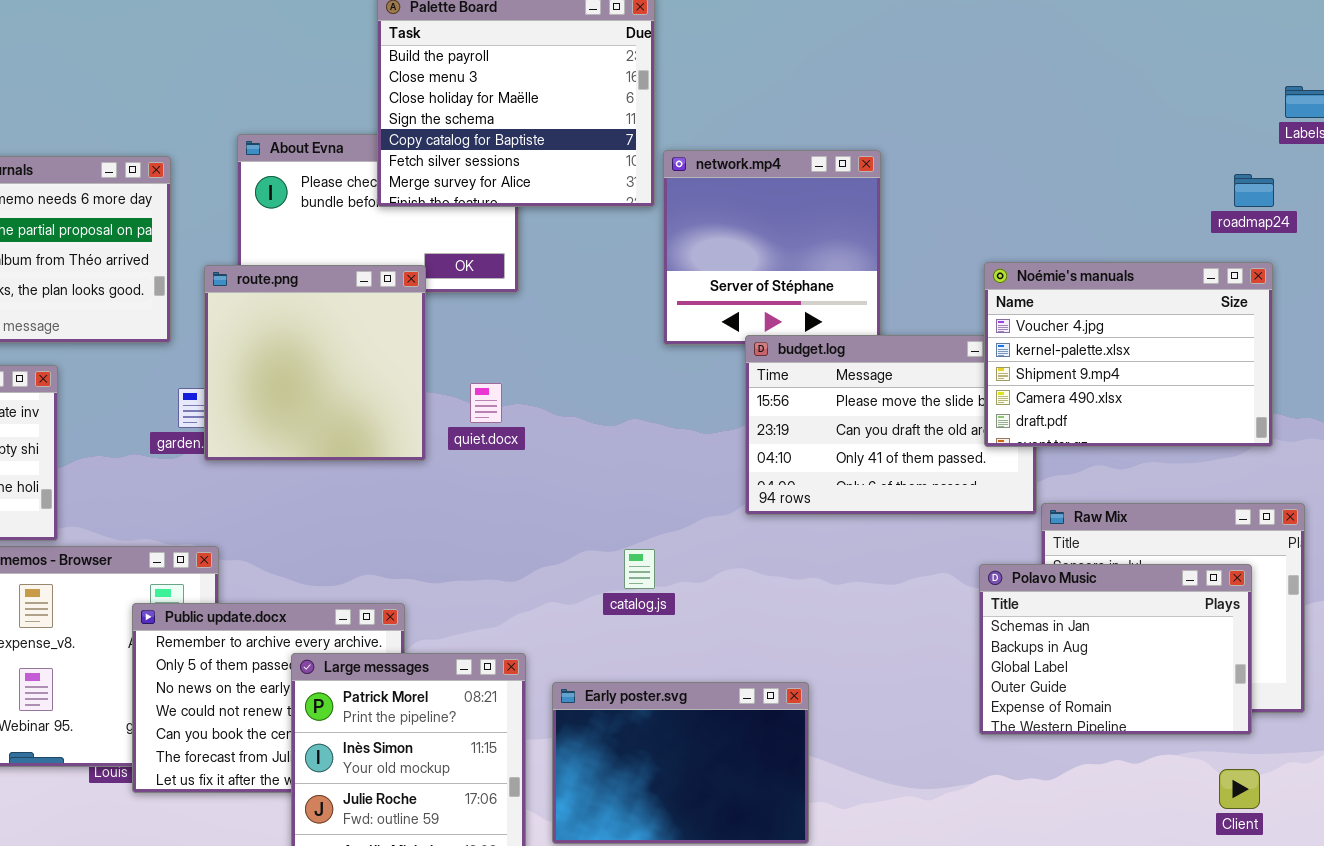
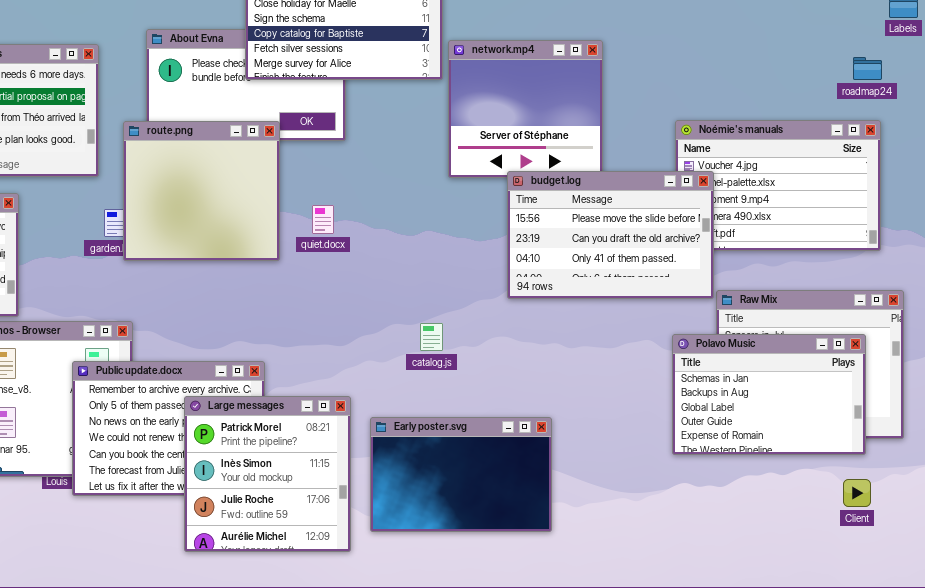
budget.log: [745,335,1037,515] -> [507,171,714,299], raised

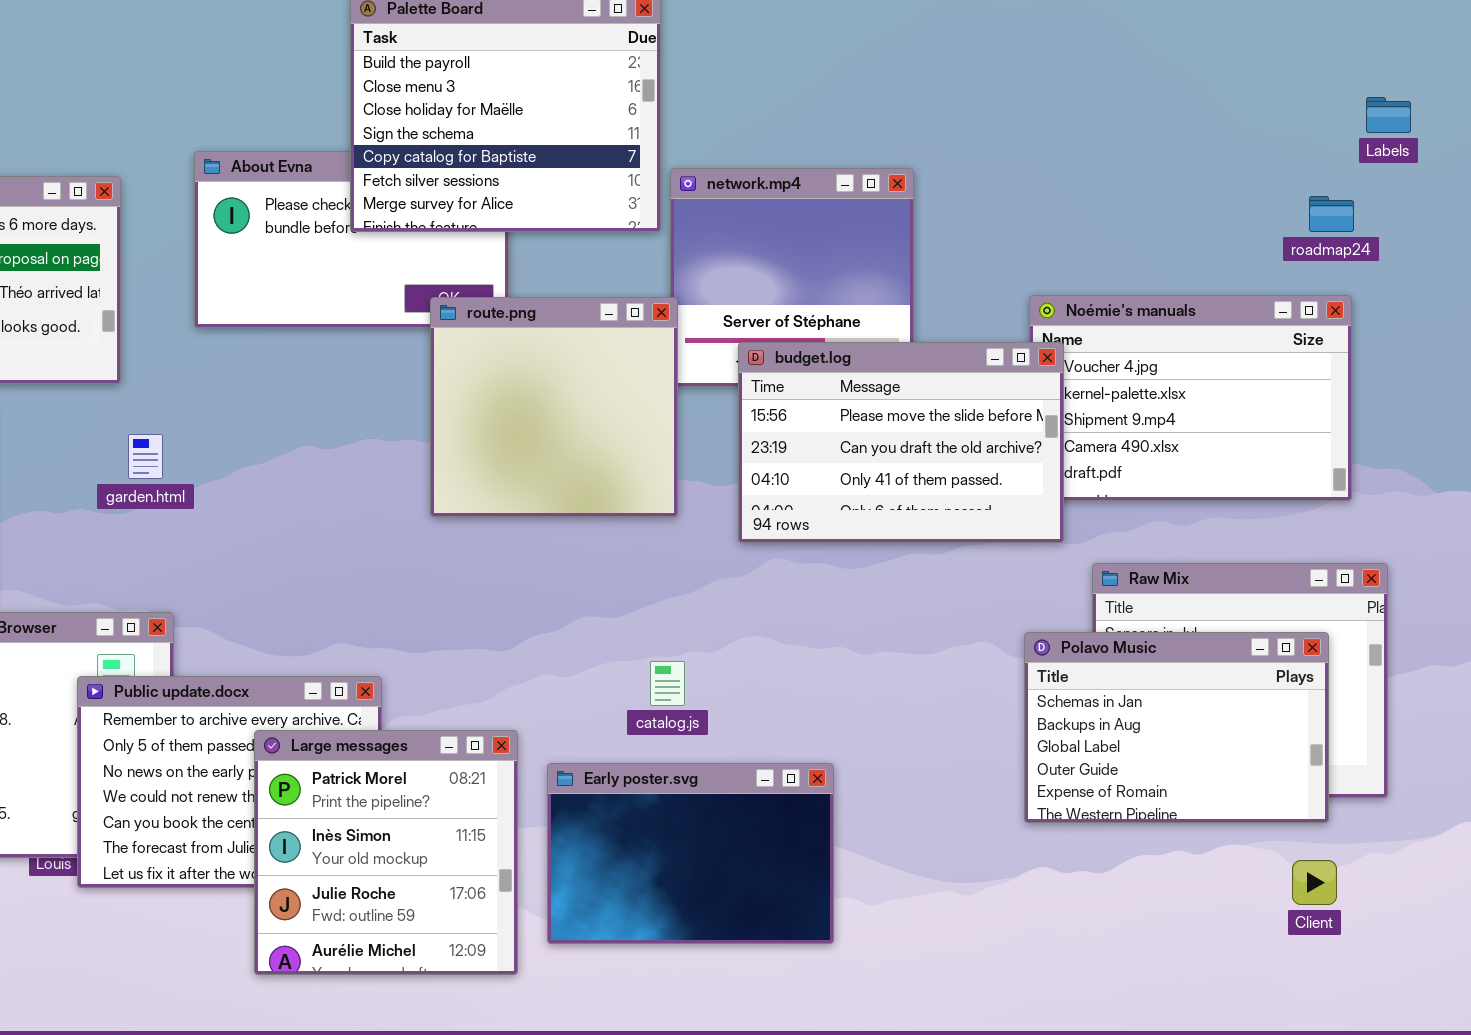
route.png: [123,121,280,261] -> [430,297,678,517], moved
budget.log: [507,171,714,299] -> [738,342,1064,543], moved
catalog.js: [420,323,443,351] -> [650,661,685,706], moved

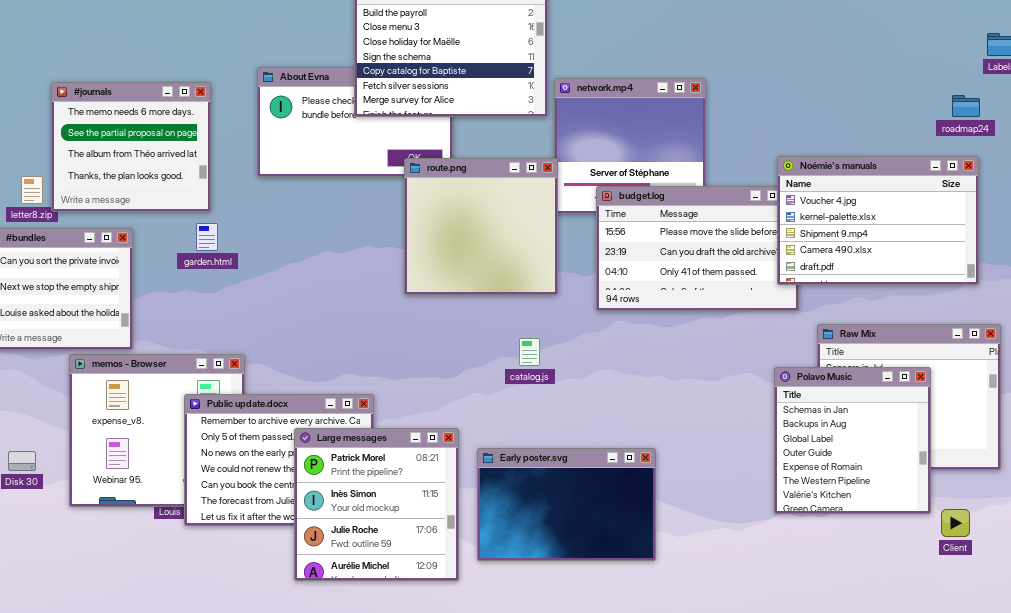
Noémie's manuals: [1029,295,1352,501] -> [777,156,979,285], raised
garden.html: [128,434,163,479] -> [196,223,218,251], moved
Polavo Music: [1024,632,1329,823] -> [774,367,931,514], resized
catalog.js: [650,661,685,706] -> [519,338,540,366], moved

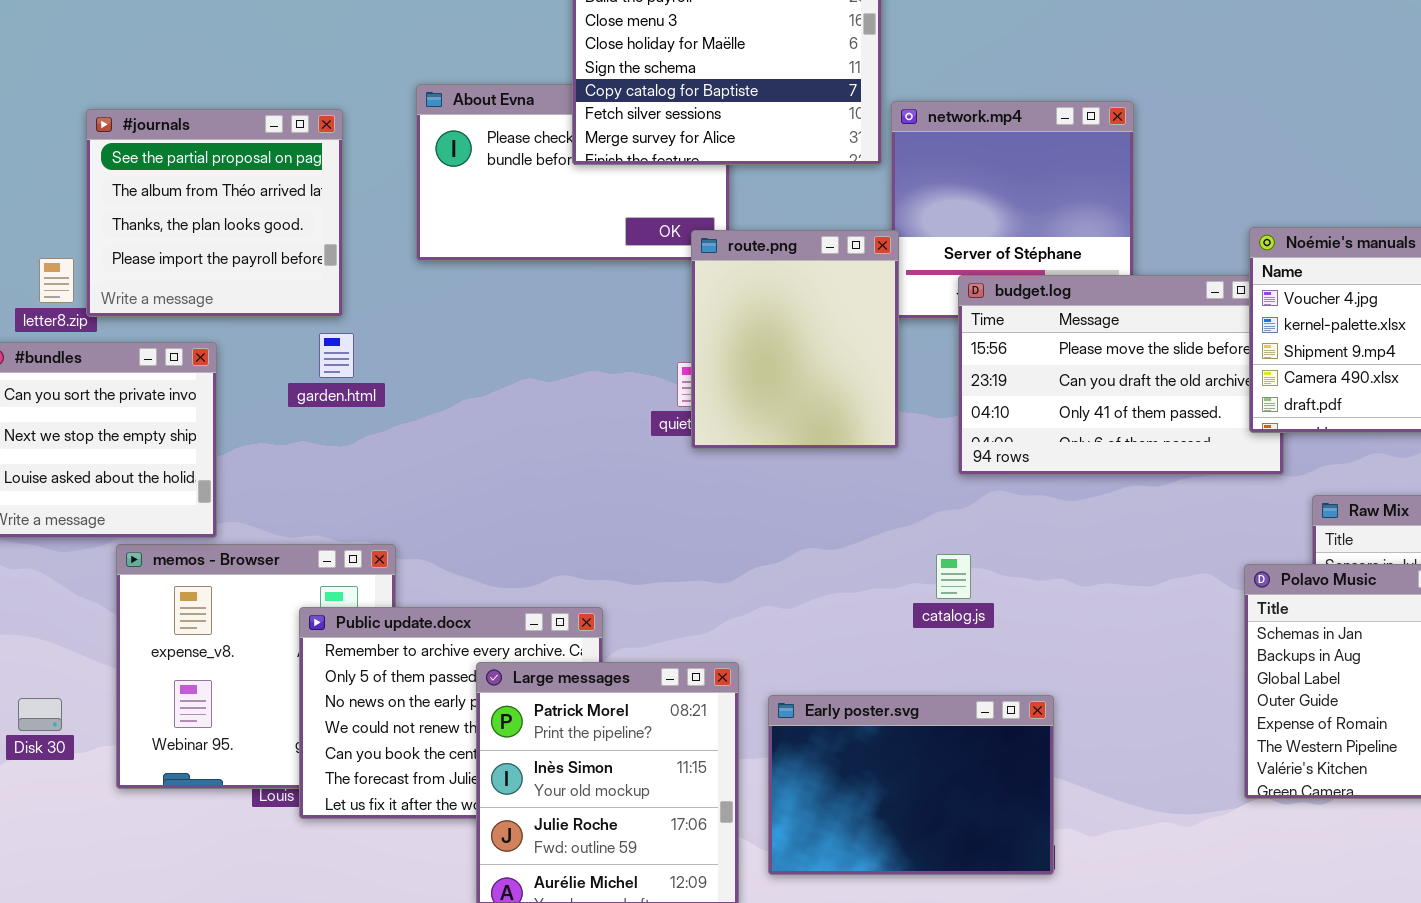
#journals: [51,82,211,212] -> [86,109,343,317], scrolled down 1 row
route.png: [404,158,558,295] -> [691,230,899,449], resized
catalog.js: [519,338,540,366] -> [936,554,971,599], moved

